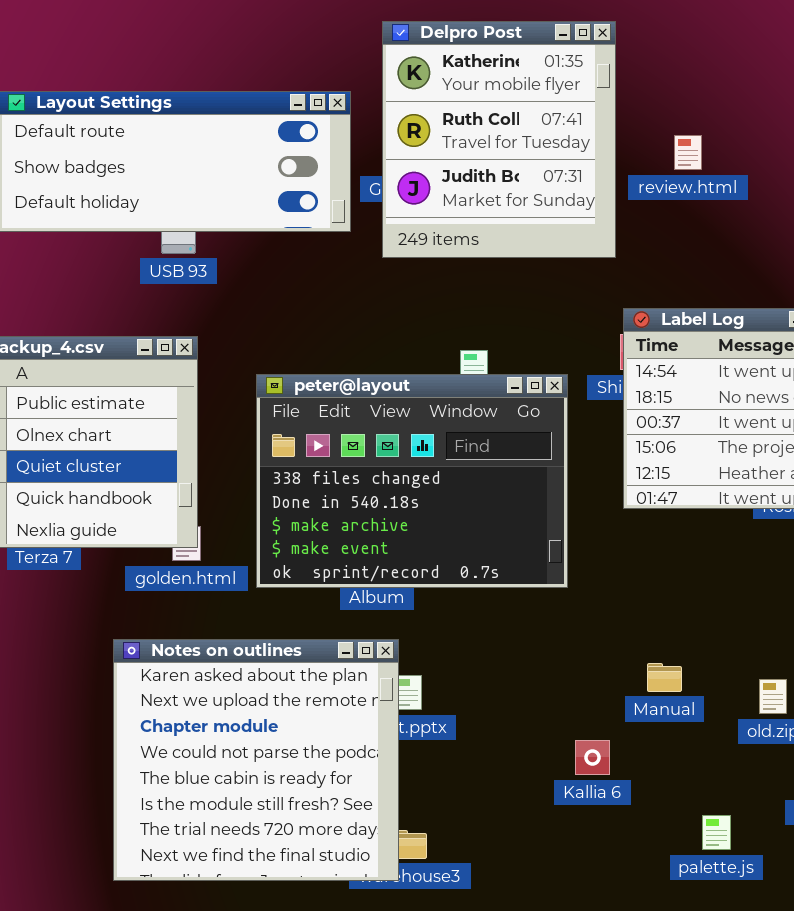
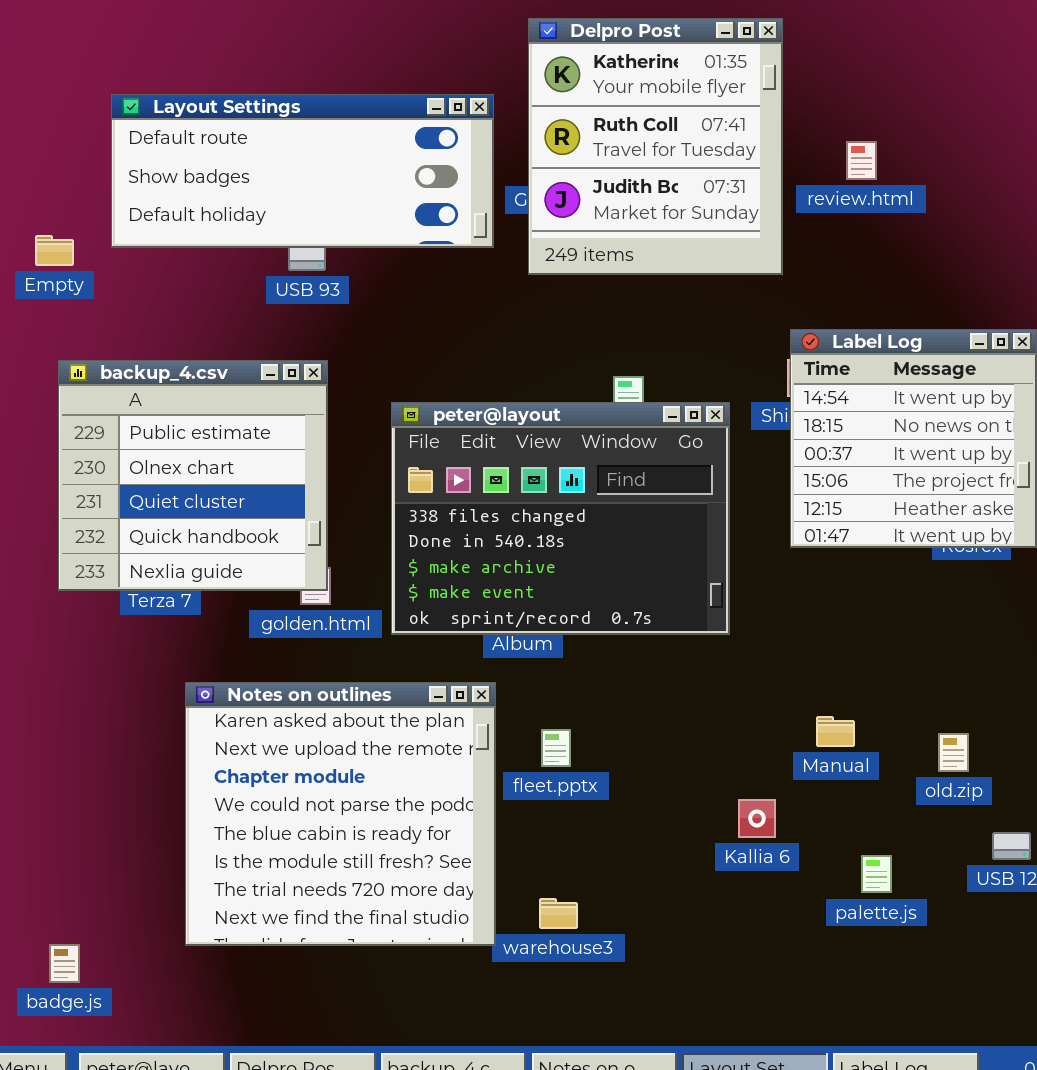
Notes on outlines: [113,639,399,881] -> [185,682,496,946], moved
palette.js: [702,815,731,850] -> [861,855,892,893], moved

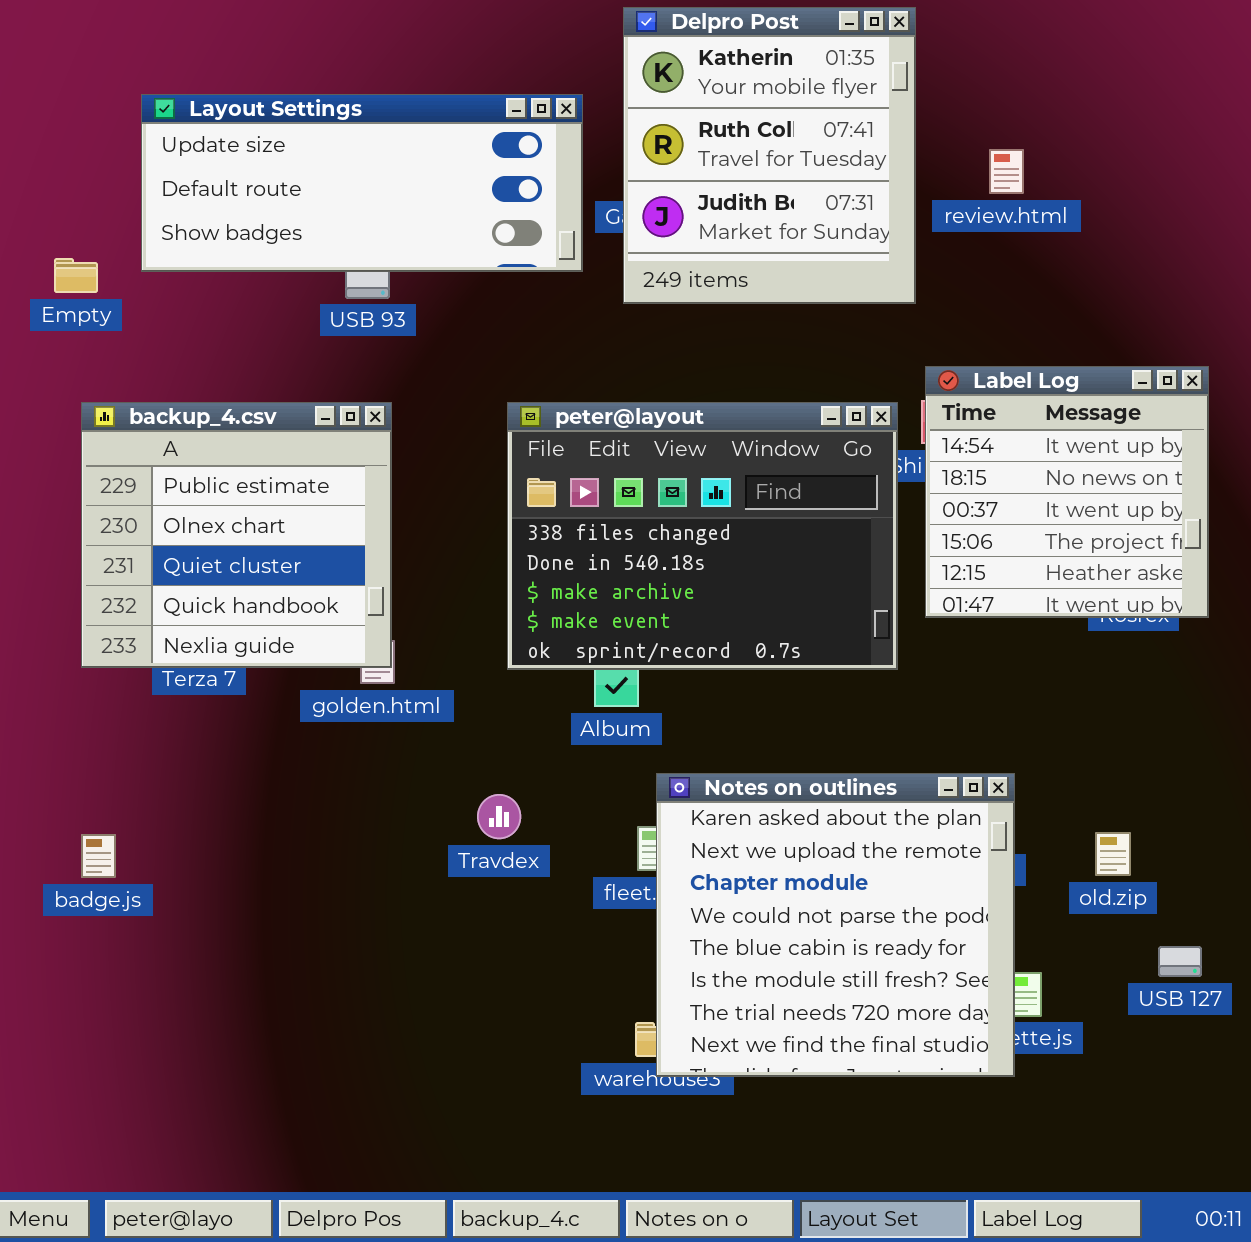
Layout Settings: [111,94,494,248] -> [141,94,583,272], scrolled up 1 row
peter@layout: [391,402,730,635] -> [507,402,898,670], moved
Notes on outlines: [185,682,496,946] -> [656,773,1015,1077], moved
badge.js: [49,944,80,983] -> [81,834,116,878], moved

